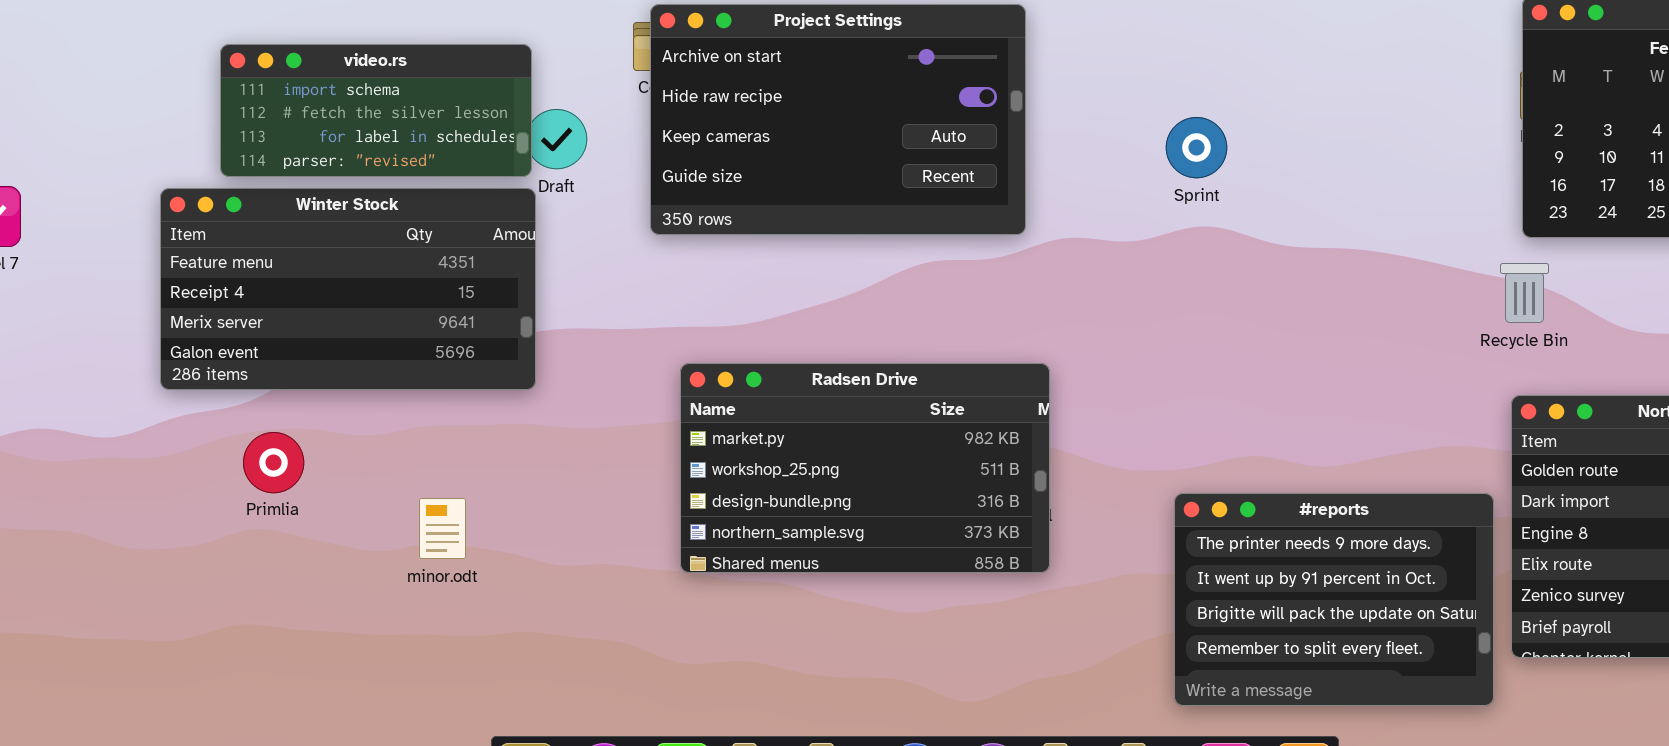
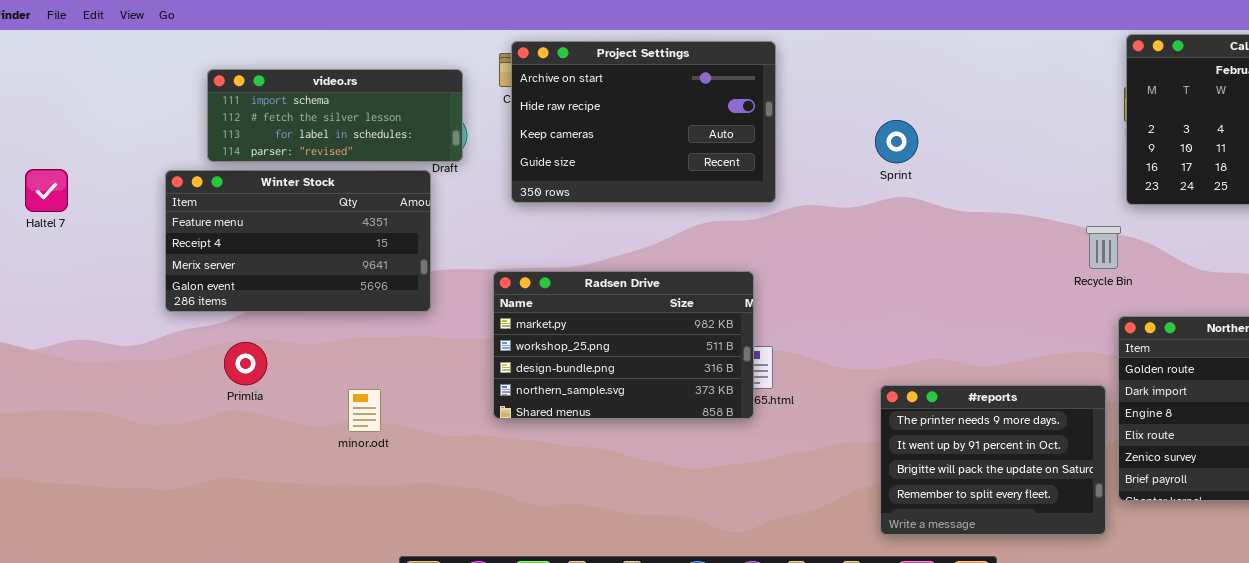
video.rs: [220,44,532,177] -> [207,69,463,162], resized
Recycle Bin: [1500,263,1549,323] -> [1086,226,1121,269], moved
Radsen Drive: [680,363,1050,573] -> [493,271,754,419], moved

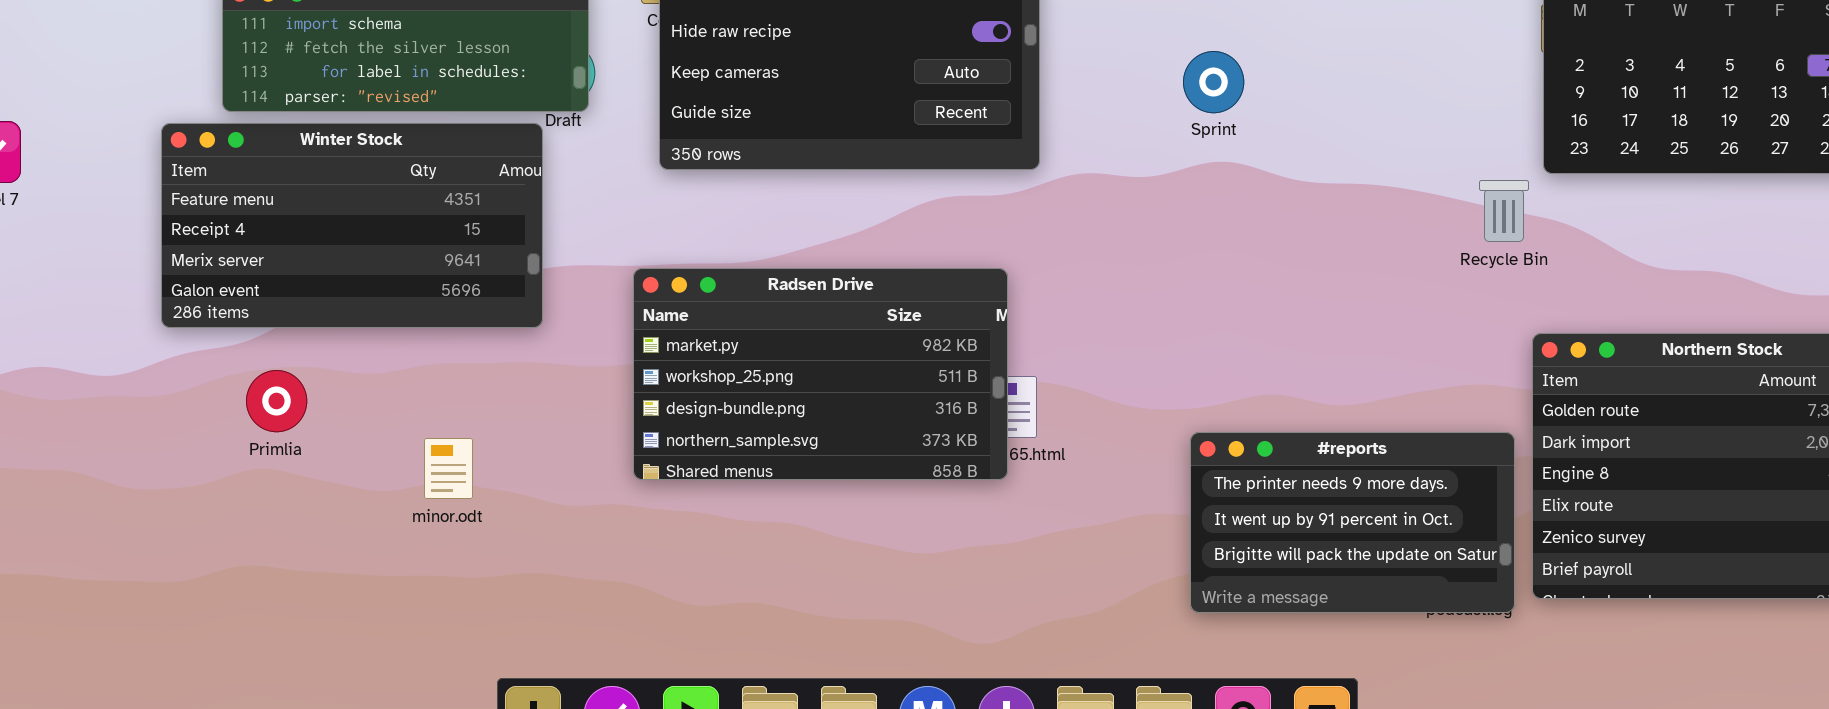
Recycle Bin: [1086,226,1121,269] -> [1479,180,1529,242], moved
#reports: [880,385,1106,535] -> [1190,432,1515,613], resized

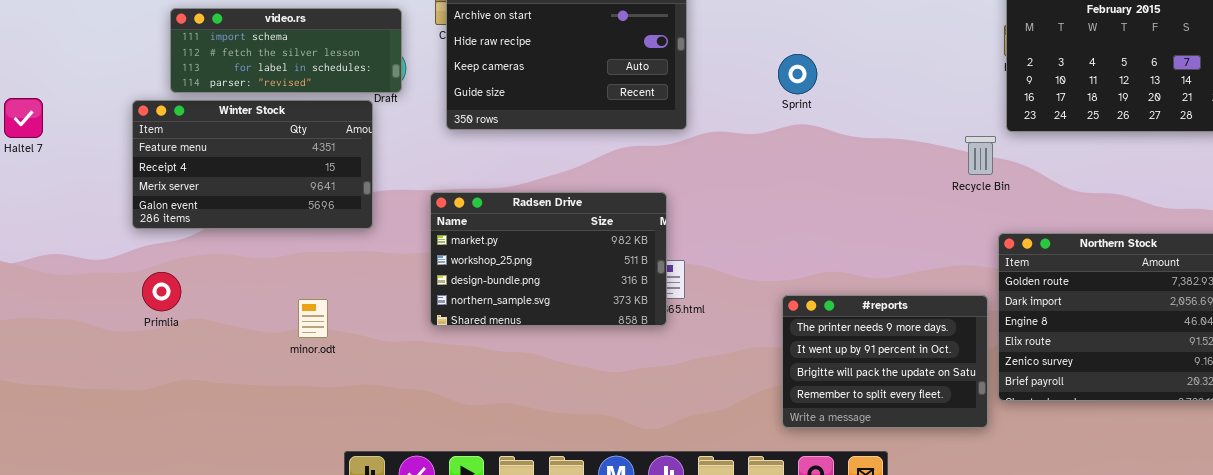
Primlia: [246,370,307,432] -> [142,272,181,311], moved
#reports: [1190,432,1515,613] -> [782,295,988,428], resized

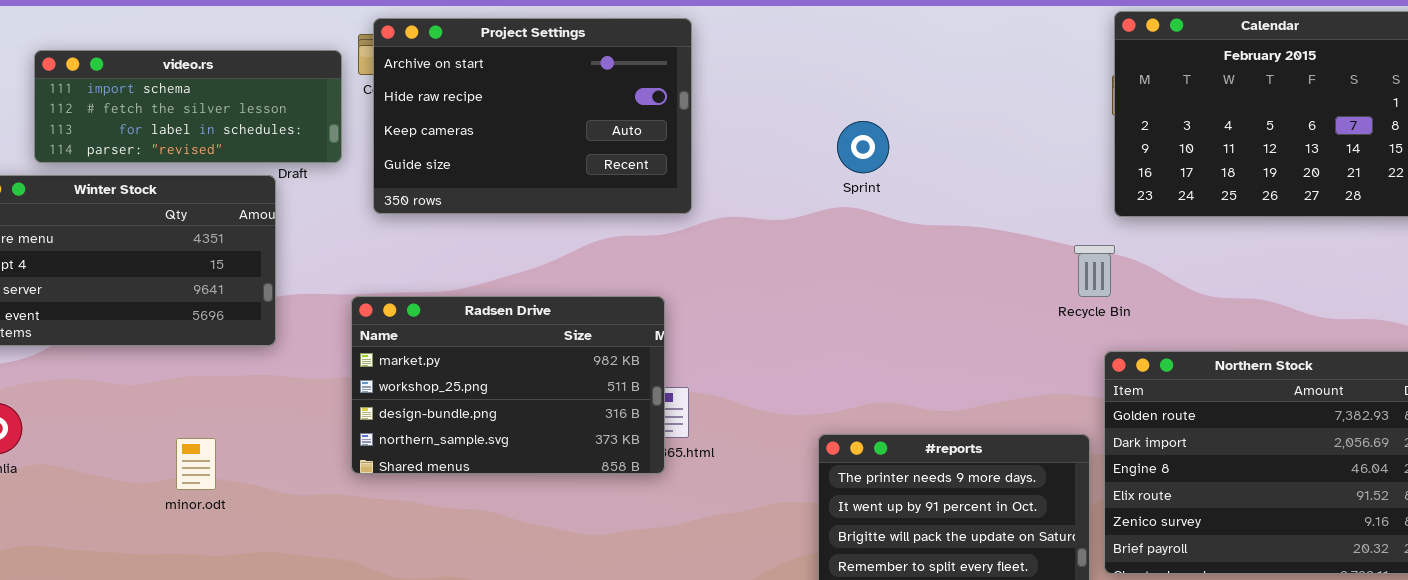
video.rs: [170,8,402,93] -> [34,50,342,163], moved
Sprint: [778,54,817,94] -> [837,121,889,173], moved
Recycle Bin: [965,136,996,175] -> [1074,245,1115,297], moved

